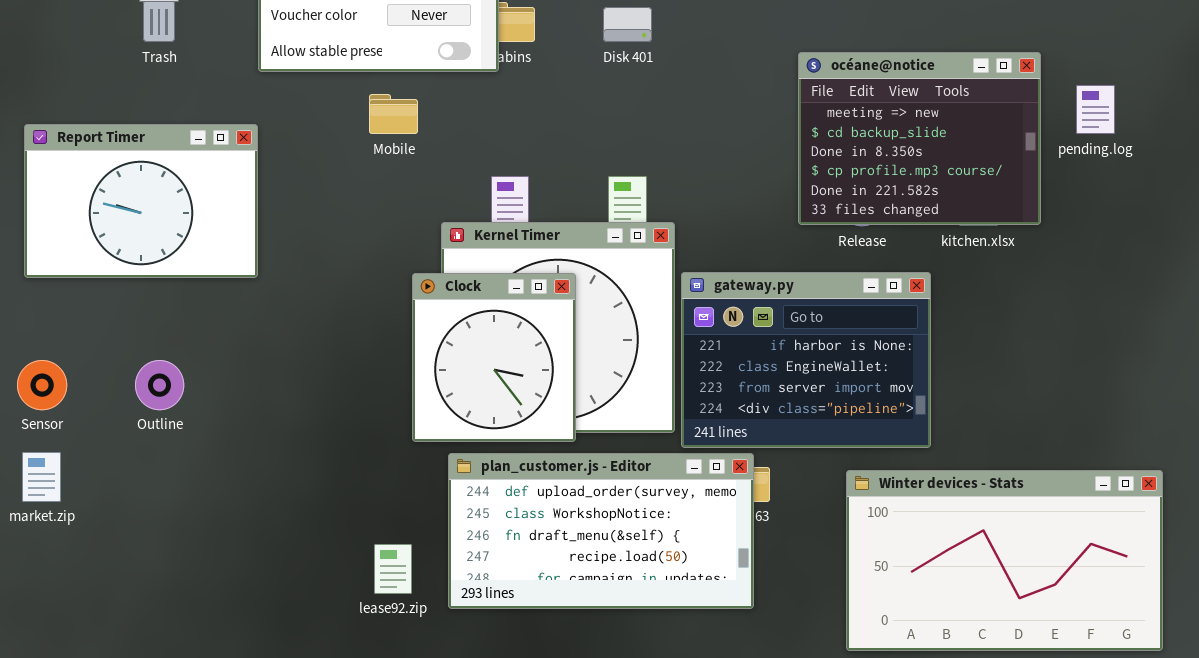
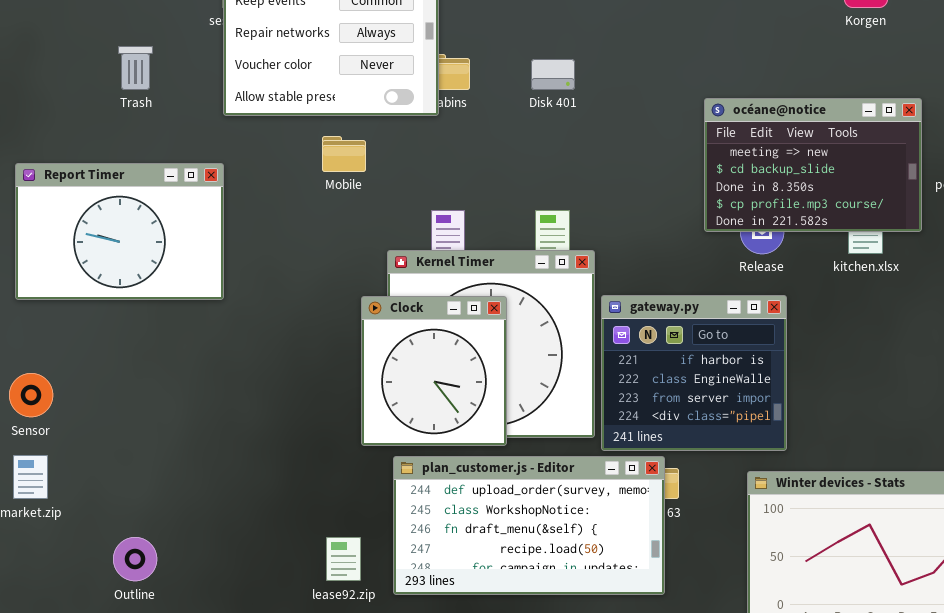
océane@notice: [798,52,1041,225] -> [704,98,922,232], resized
gateway.py: [681,272,931,448] -> [601,295,787,451], resized
Outline: [135,360,184,410] -> [113,537,157,581], moved

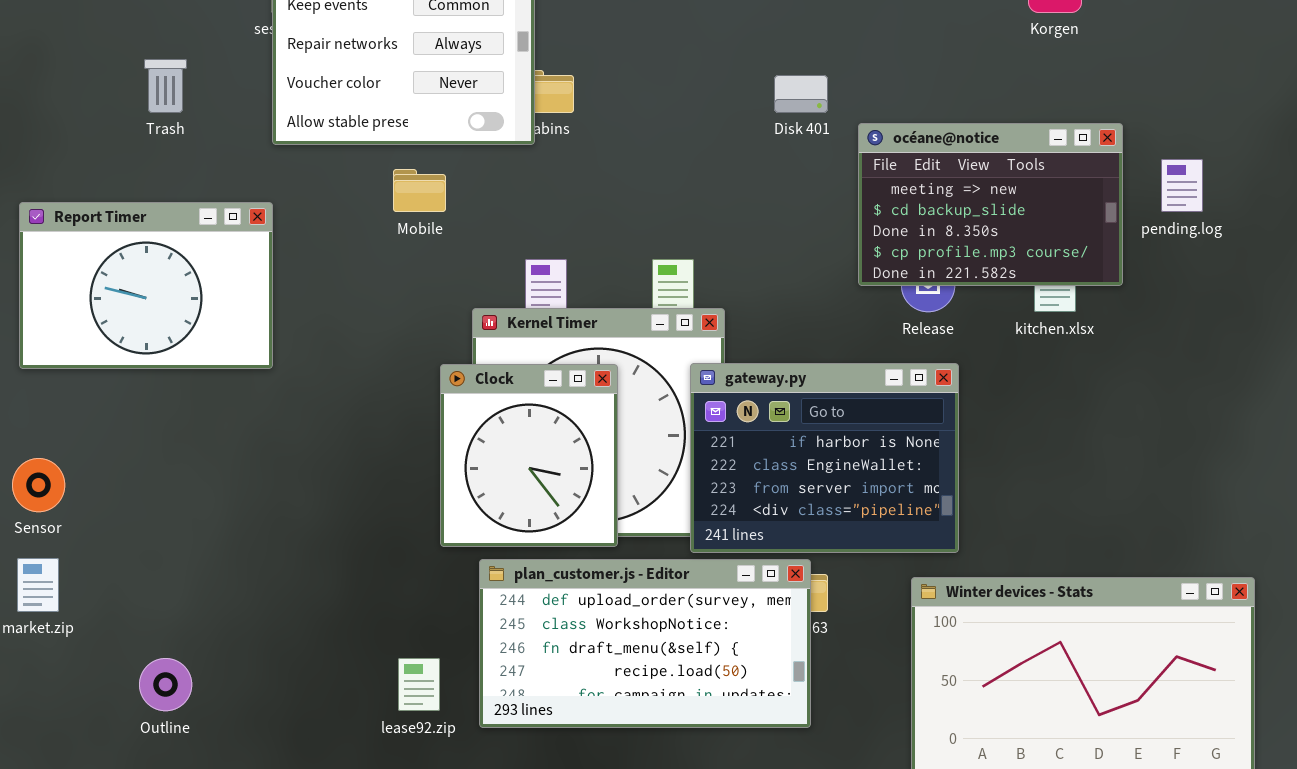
Disk 401: [531,59,575,90] -> [774,75,828,113], moved
gateway.py: [601,295,787,451] -> [690,363,959,553], resized

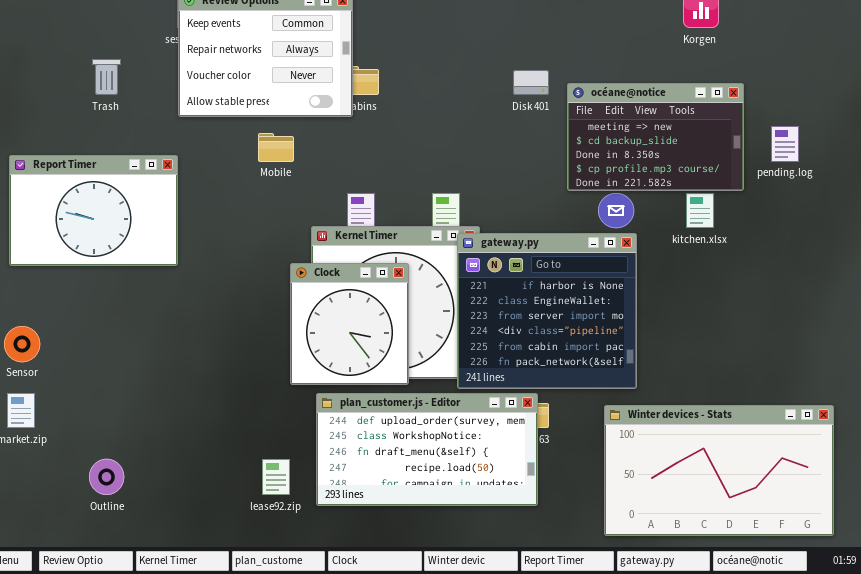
océane@notice: [858,123,1123,286] -> [567,83,744,191], moved
gateway.py: [690,363,959,553] -> [457,233,637,389], resized

